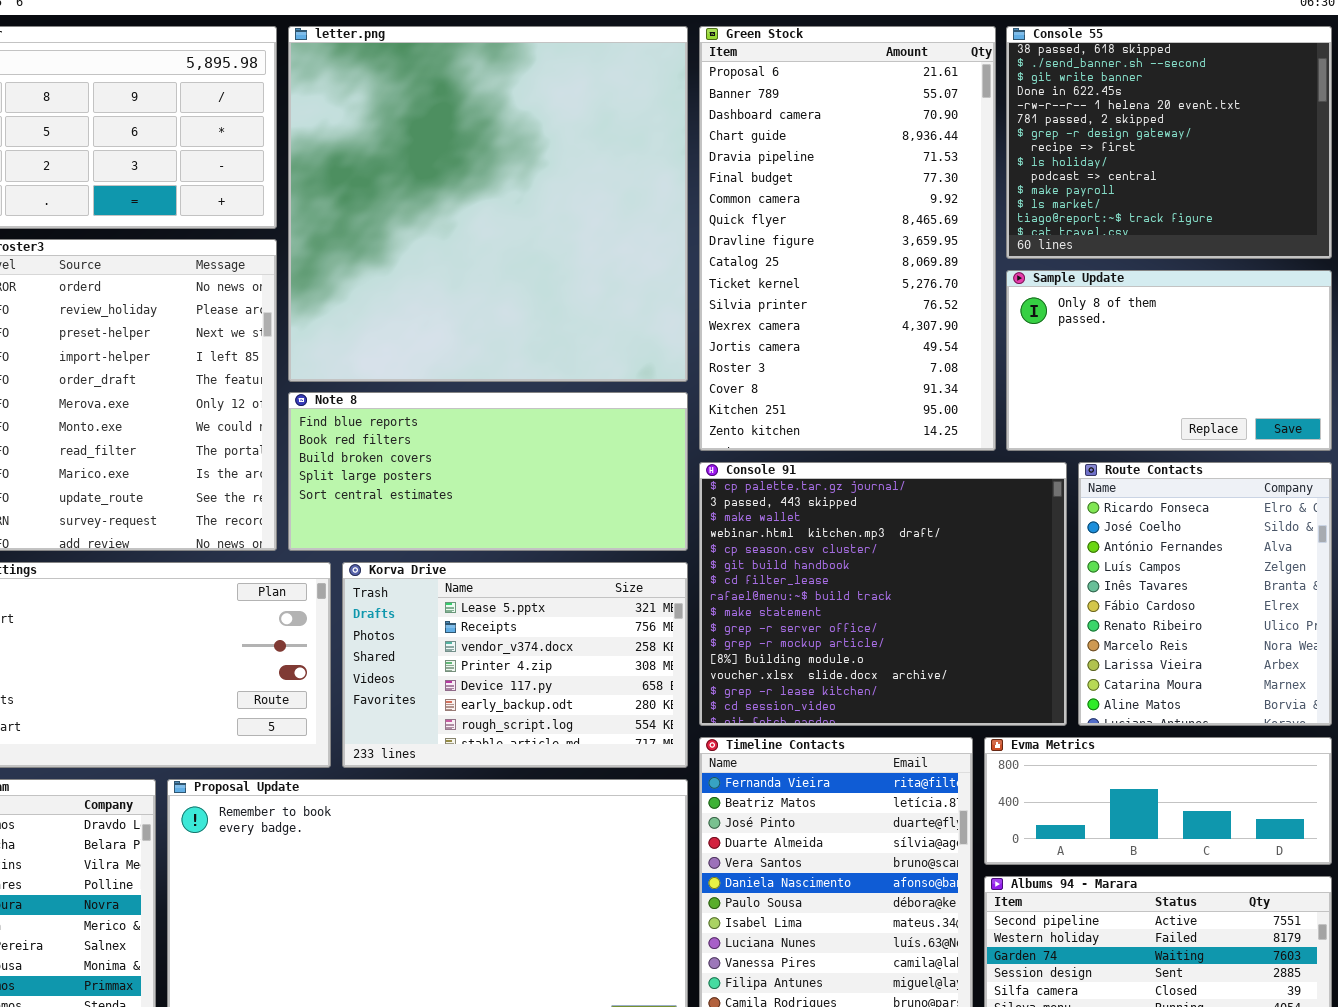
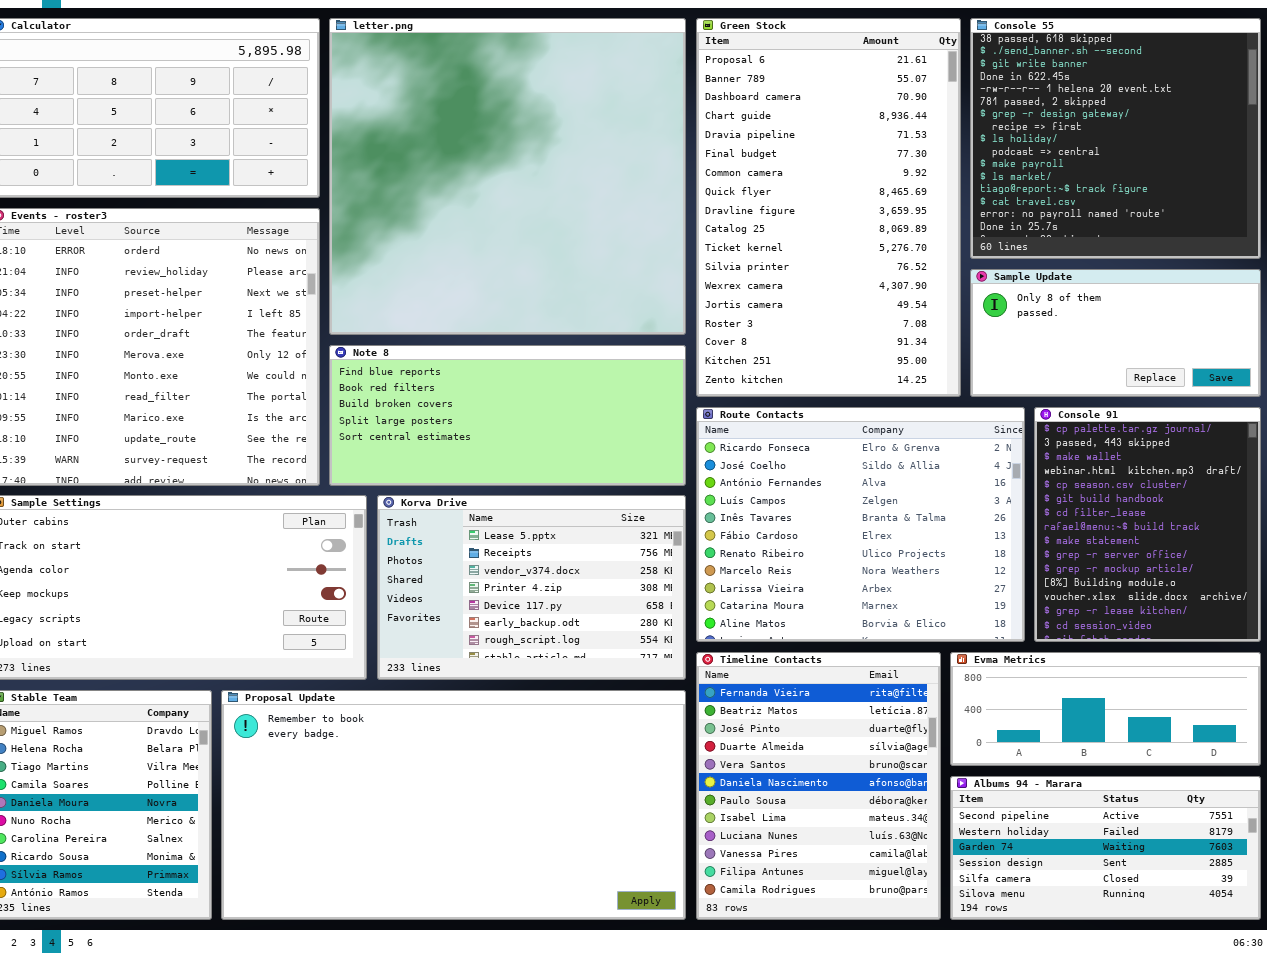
Console 55: [1006,26,1332,259] -> [970,18,1261,259], resized
Sample Update: [1006,270,1332,451] -> [970,269,1261,397], resized
Console 91: [699,462,1067,726] -> [1034,407,1261,642], moved, resized
Route Contacts: [1078,462,1332,726] -> [696,407,1025,642], moved, resized

